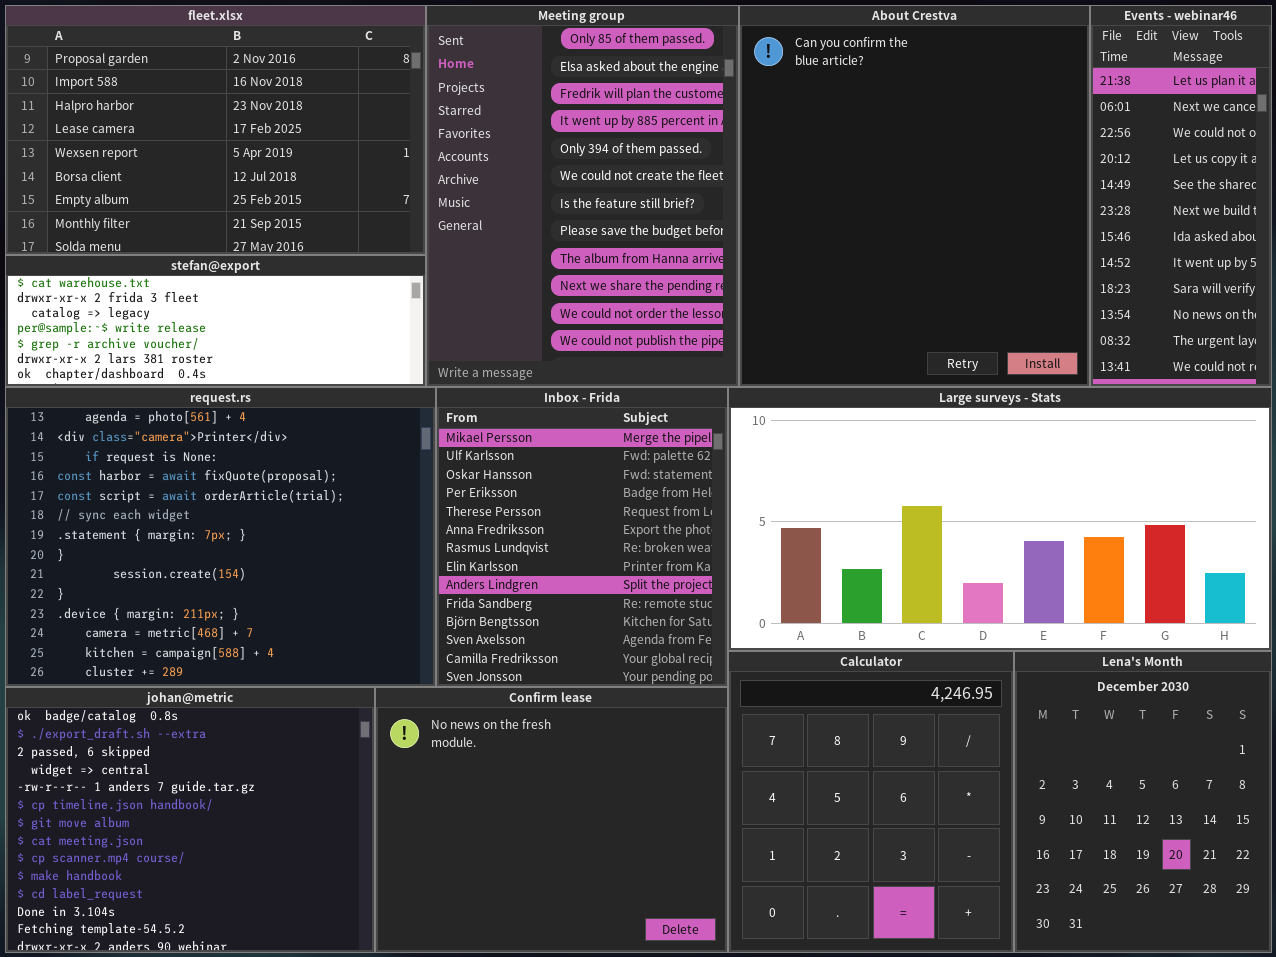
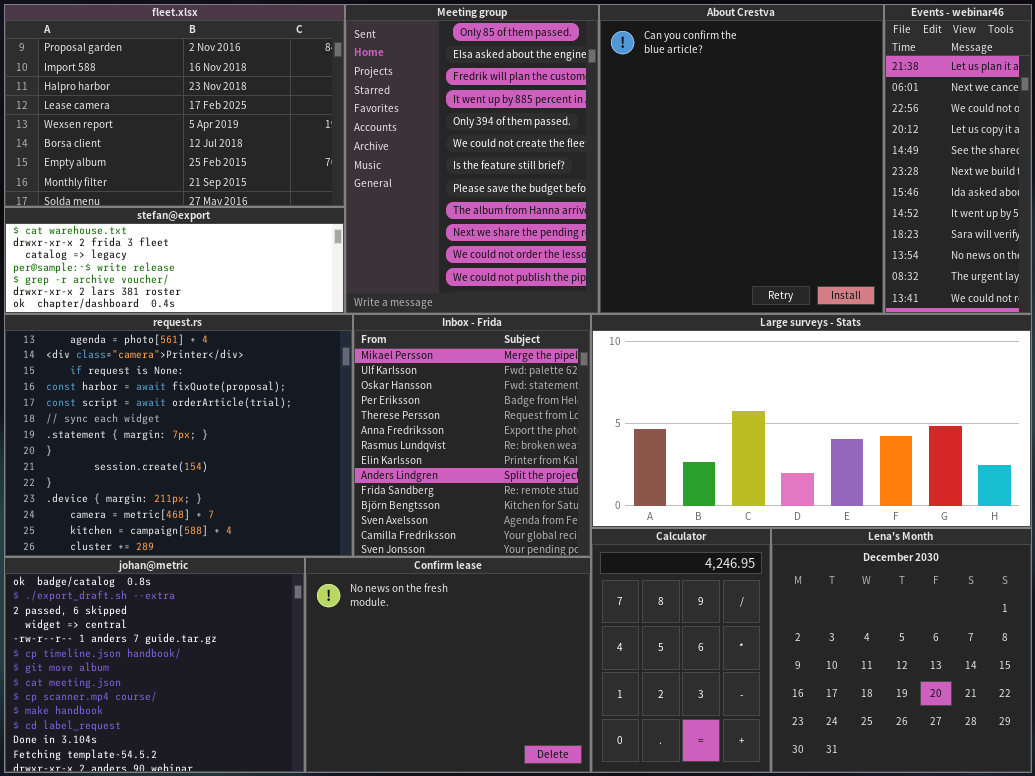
Calculator: [728,651,1014,953] -> [591,528,771,773], resized
Lena's Month: [1014,651,1272,953] -> [771,528,1032,773], resized

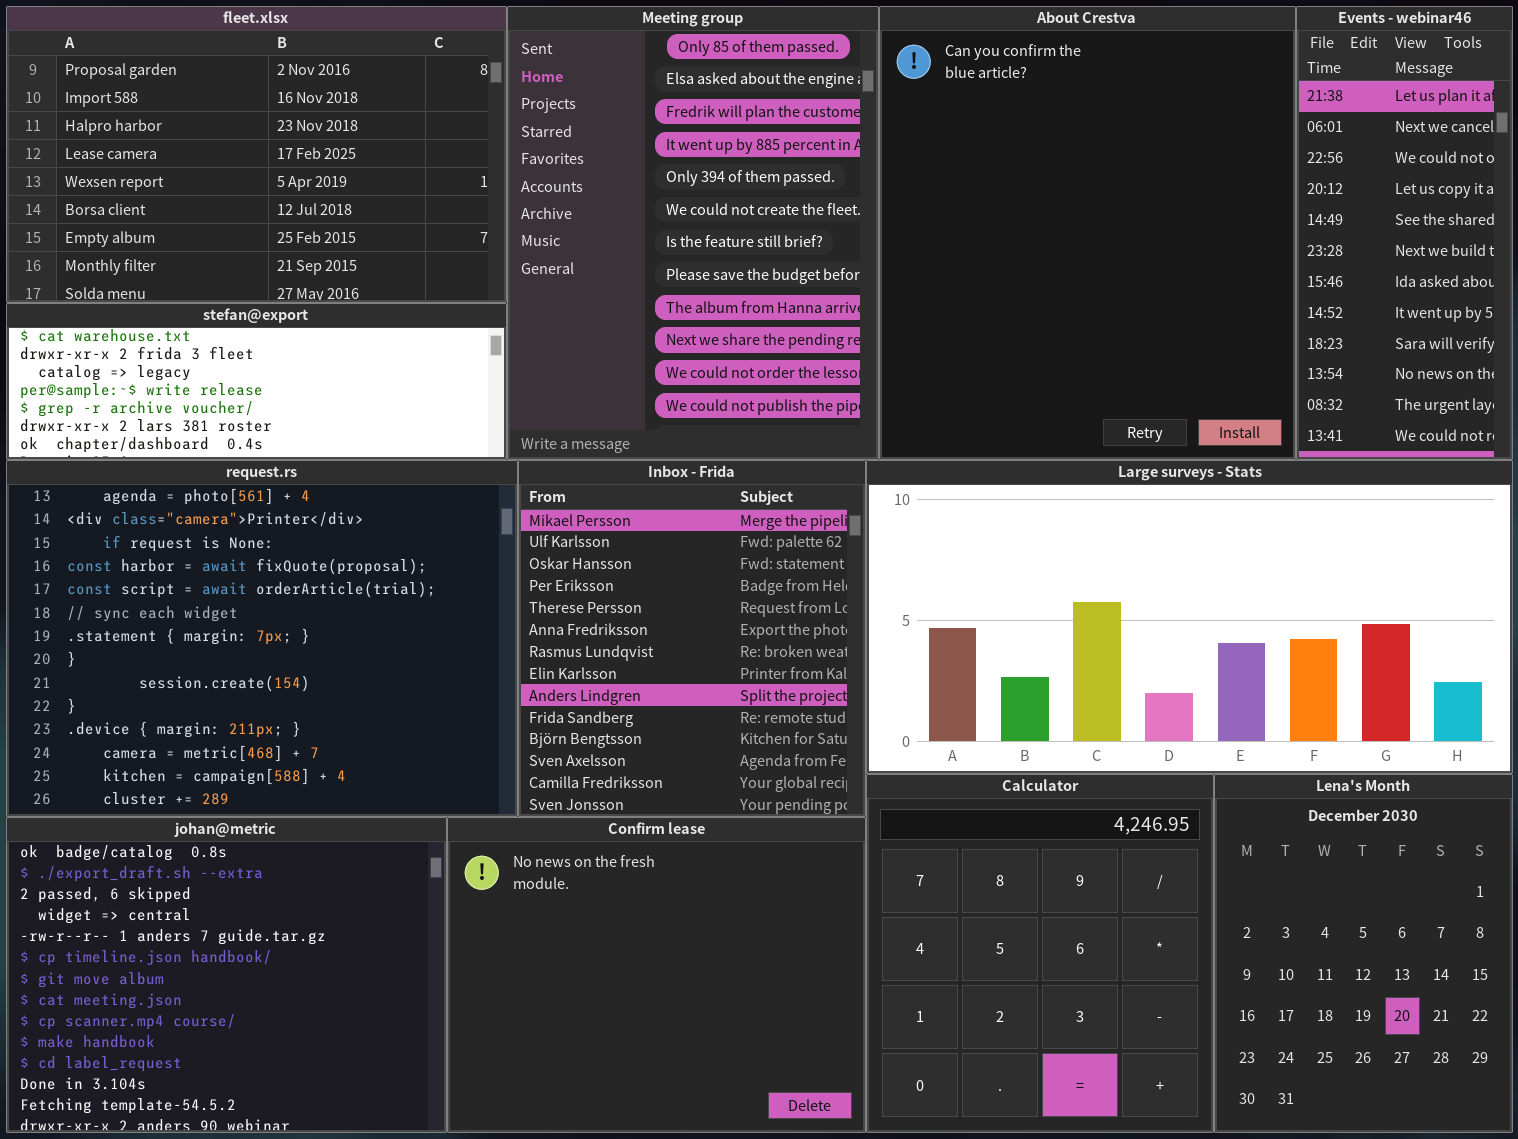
Calculator: [591,528,771,773] -> [866,774,1214,1133], resized
Lena's Month: [771,528,1032,773] -> [1214,774,1513,1133], resized

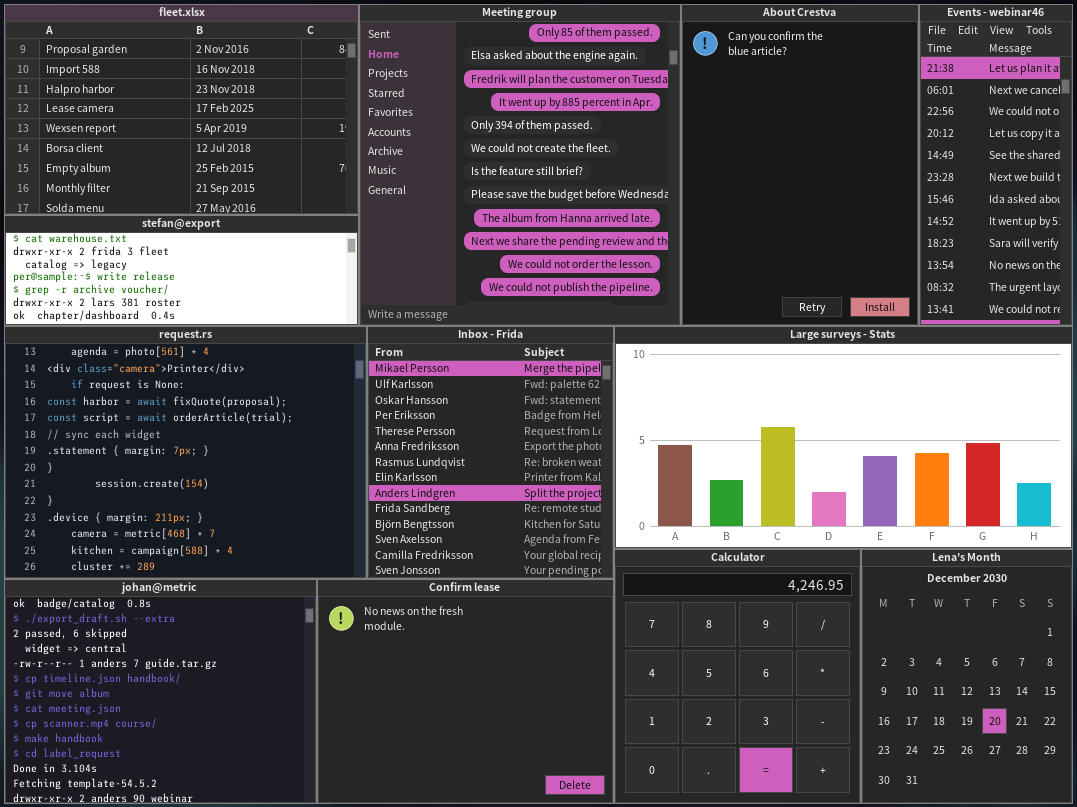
Meeting group: [507,6,879,460] -> [359,4,681,326], resized
About Crestva: [879,6,1296,460] -> [681,4,919,326], resized

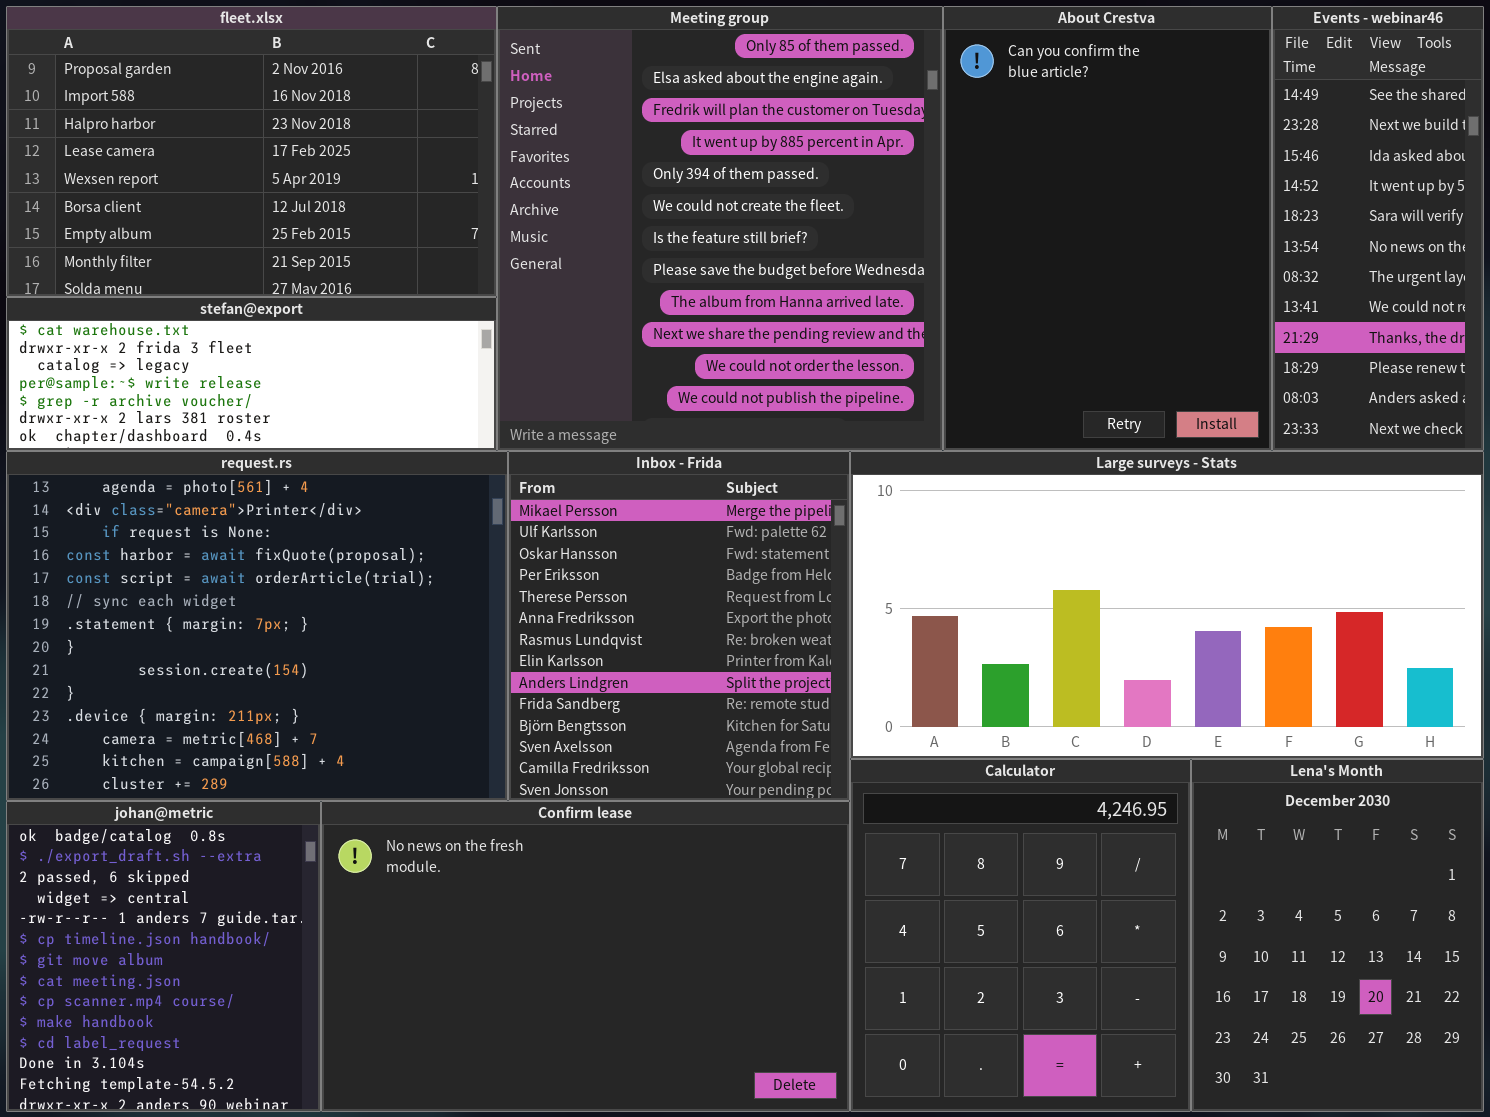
Events - webinar46: [919,4,1073,326] -> [1272,6,1484,451], scrolled down 4 rows
johan@metric: [4,579,317,804] -> [6,801,321,1112], resized
Confirm lease: [317,579,614,804] -> [321,801,850,1112], resized

